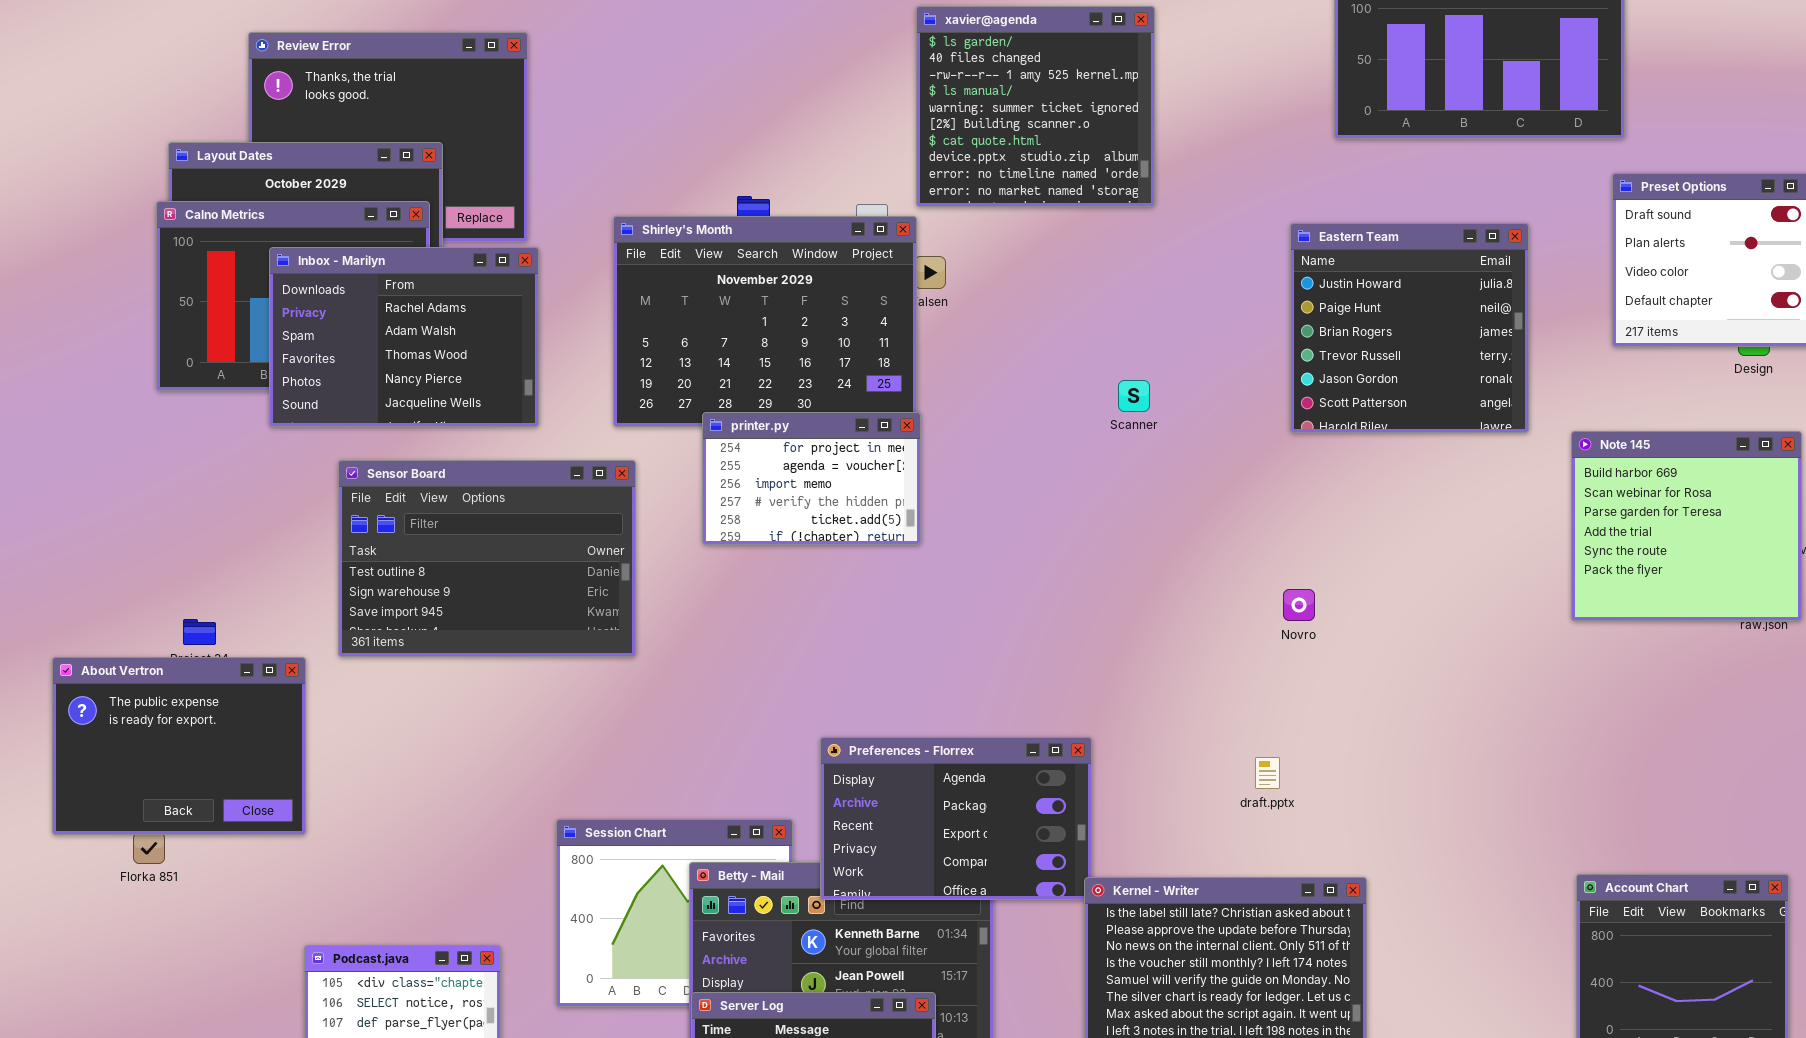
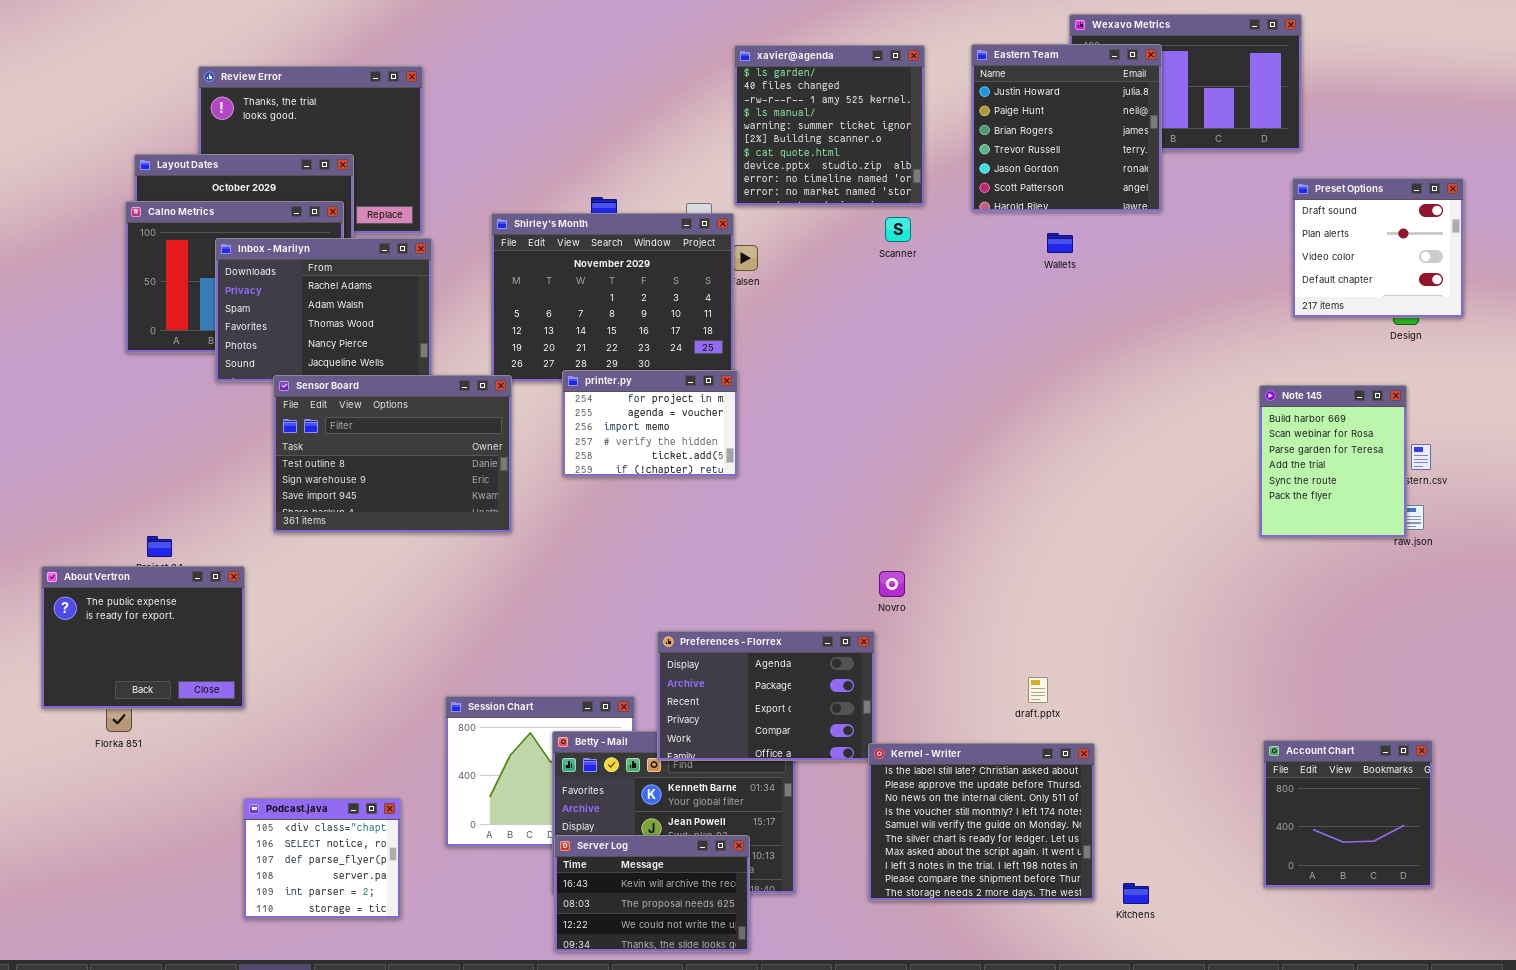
Eastern Team: [1290,223,1529,433] -> [971,44,1162,212], moved
Scanner: [1118,380,1150,412] -> [885,217,911,242], moved
Note 145: [1571,431,1802,621] -> [1259,385,1407,538], resized
Sensor Board: [338,460,636,657] -> [273,375,512,533], moved
Novro: [1283,589,1315,621] -> [879,571,905,597], moved
draft.pptx: [1255,757,1280,789] -> [1028,677,1048,703], moved

